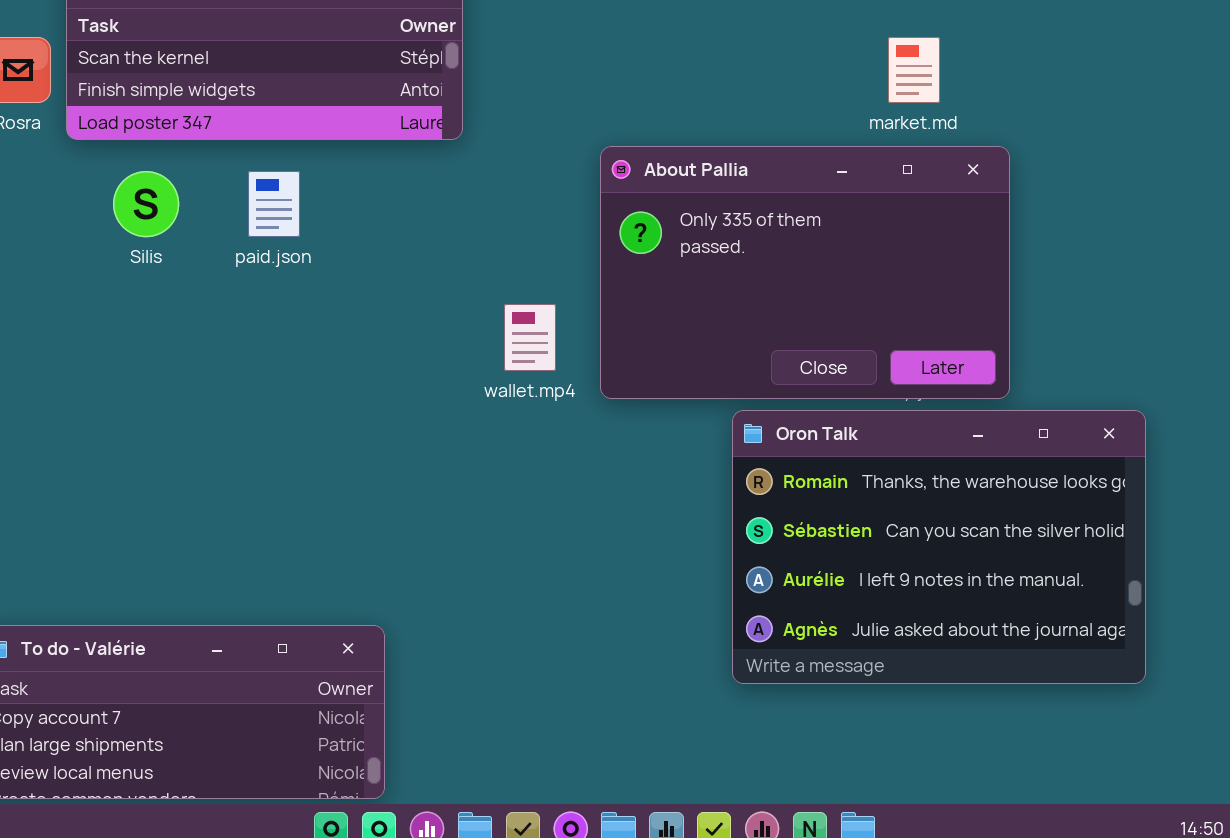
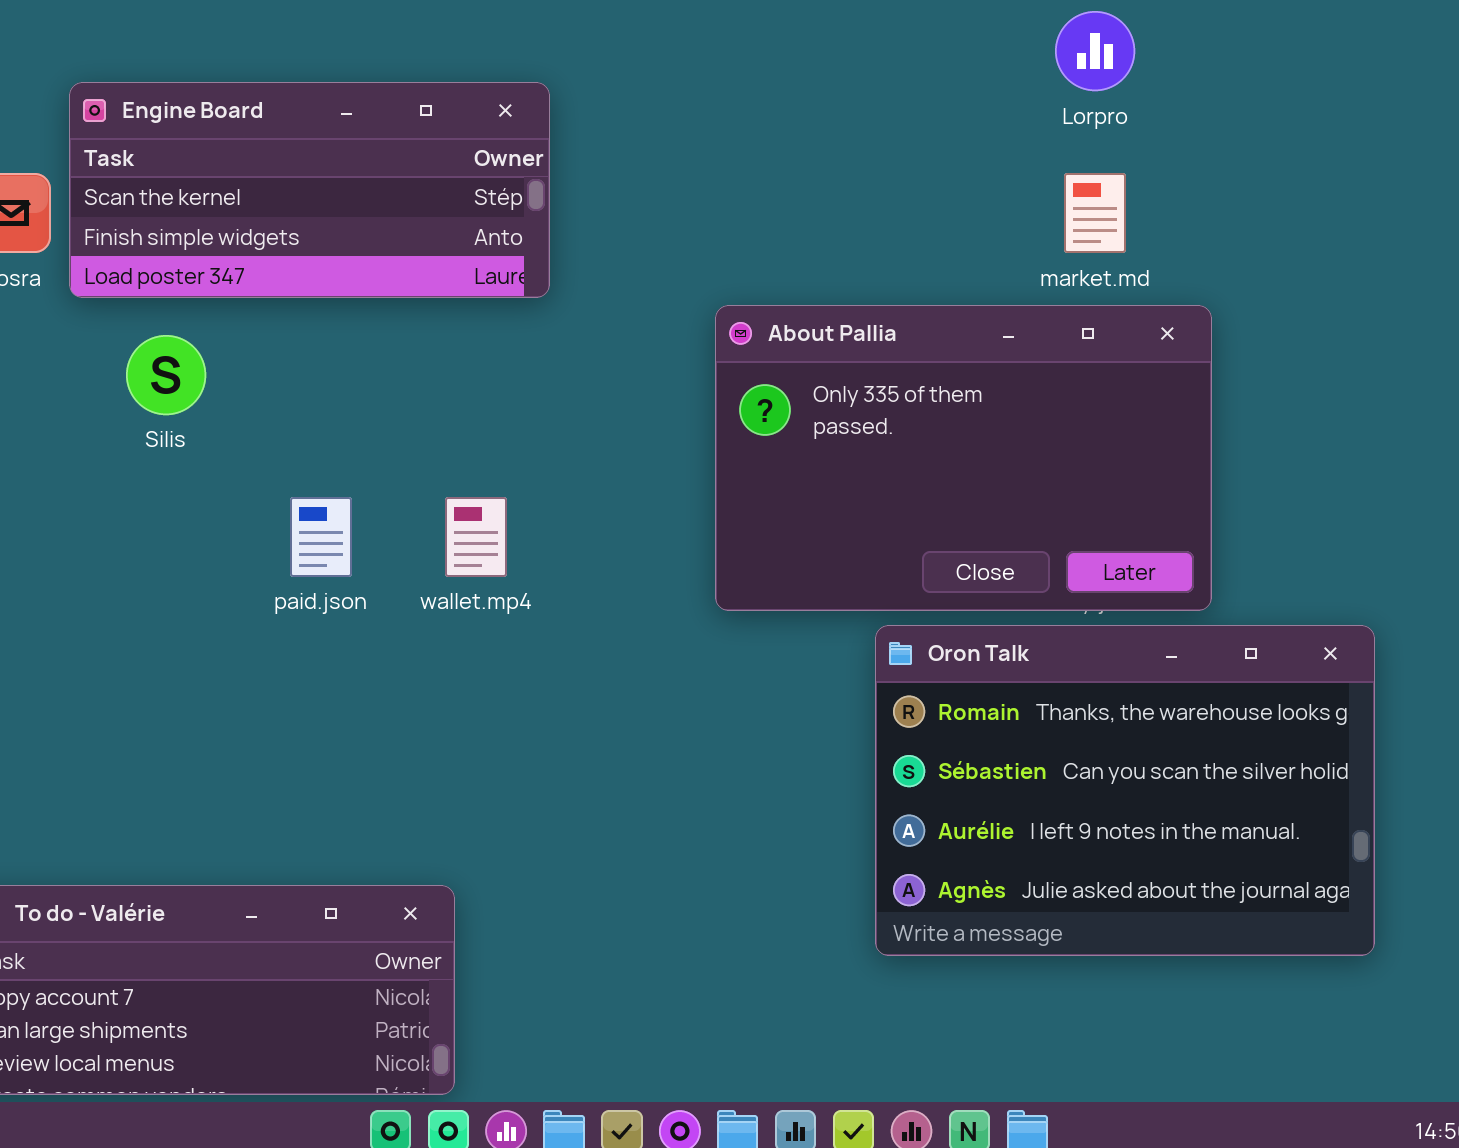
paid.json: [248,171,300,237] -> [290,497,352,577], moved
wallet.mp4: [504,304,556,371] -> [445,497,507,577], moved

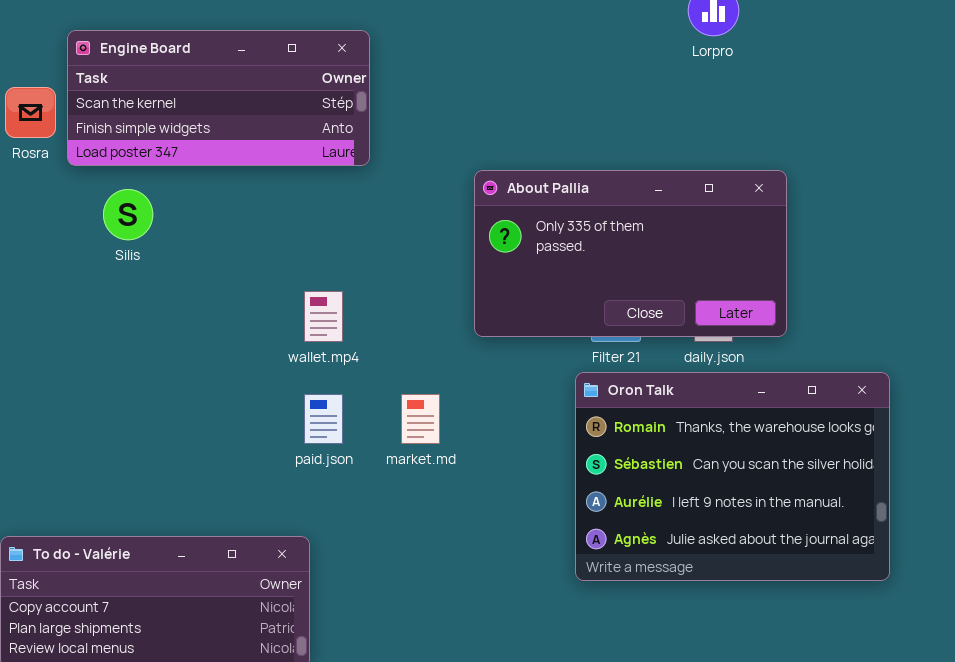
market.md: [1064,173,1126,253] -> [401,394,440,444], moved
About Pallia: [715,305,1212,611] -> [474,170,787,337], resized
paid.json: [290,497,352,577] -> [304,394,343,444], moved

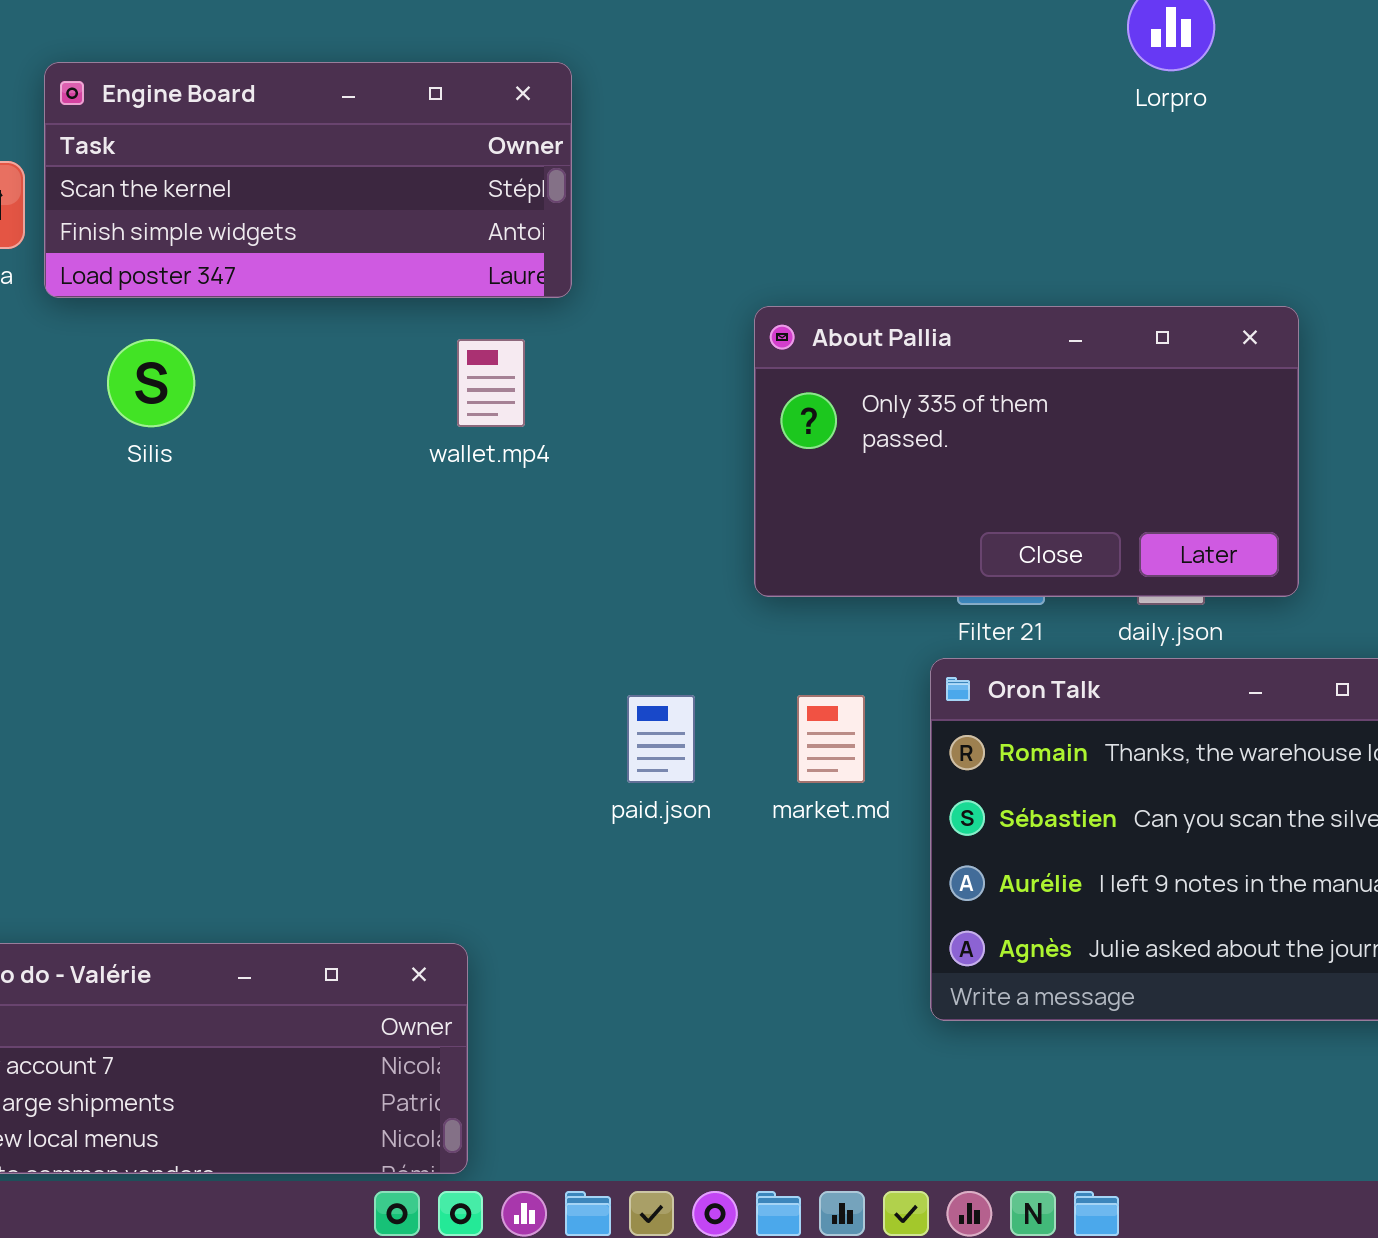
wallet.mp4: [304,291,343,342] -> [457,339,525,427], moved
paid.json: [304,394,343,444] -> [627,695,695,783], moved
market.md: [401,394,440,444] -> [797,695,865,783], moved

